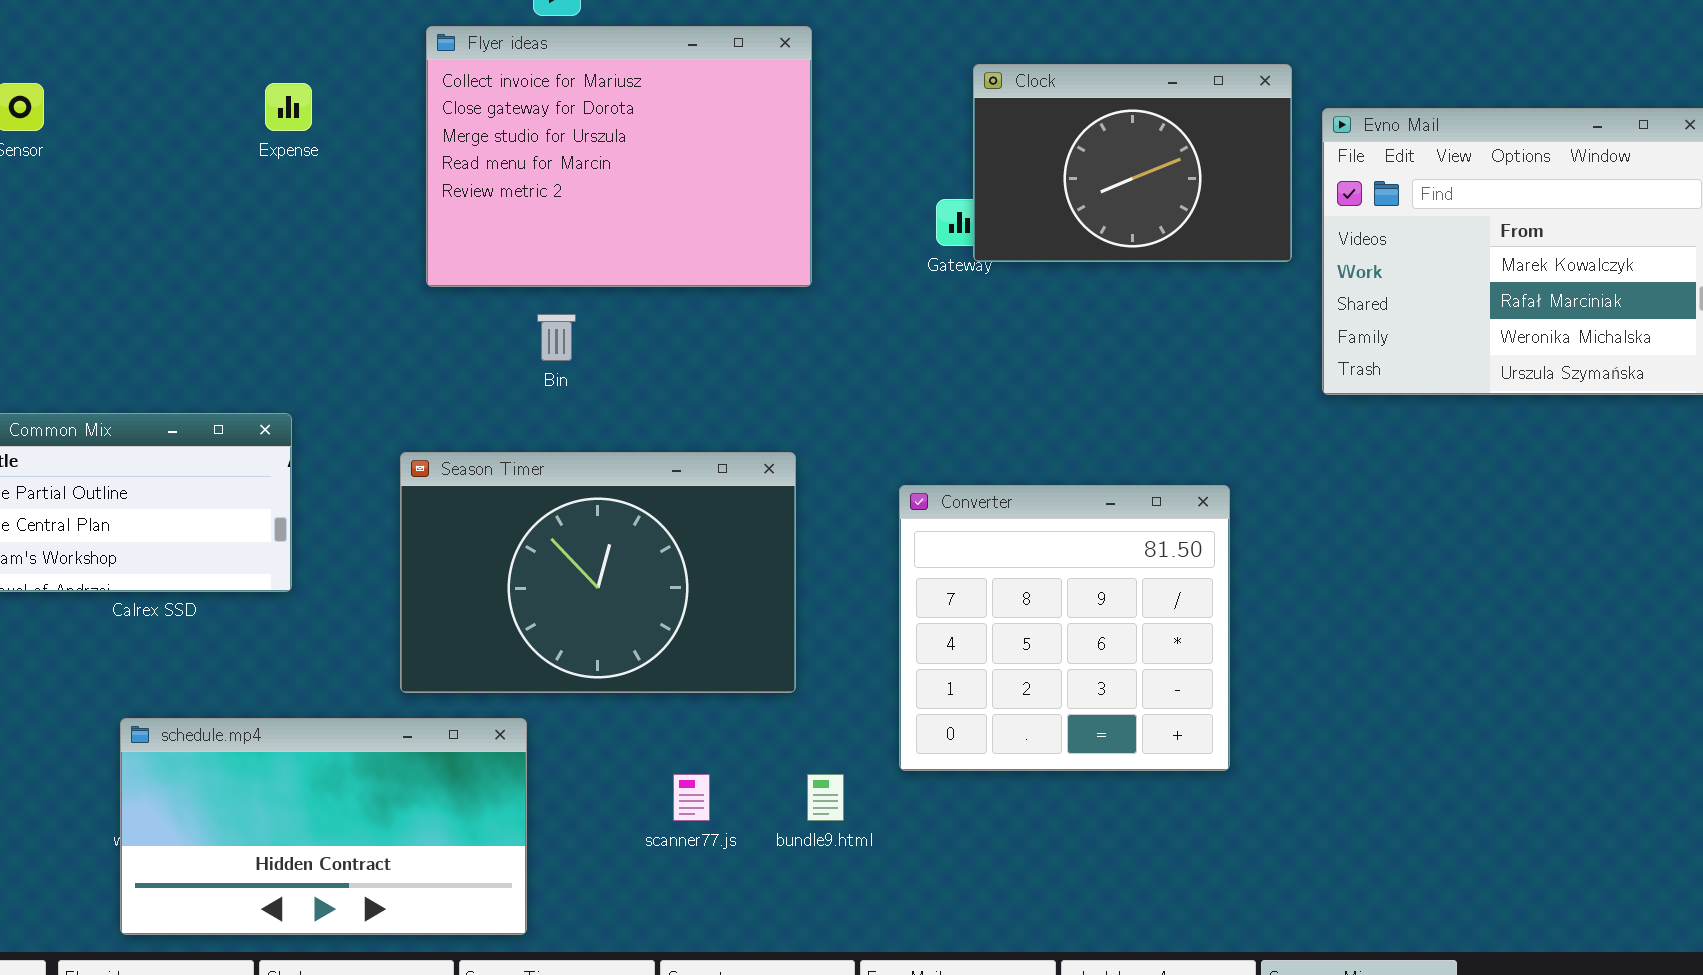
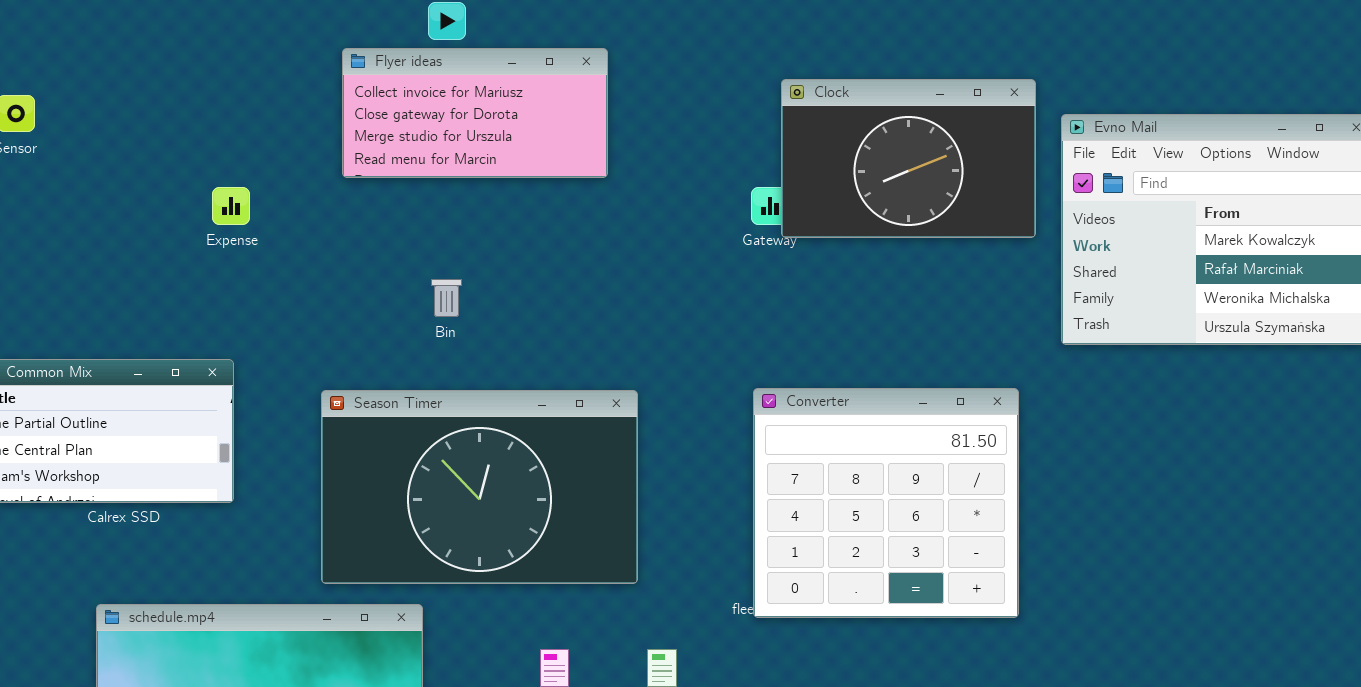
Flyer ideas: [426,26,812,287] -> [342,48,608,178], resized
Expense: [265,83,312,131] -> [212,187,250,225], moved
Converter: [899,485,1230,771] -> [753,388,1019,618], moved

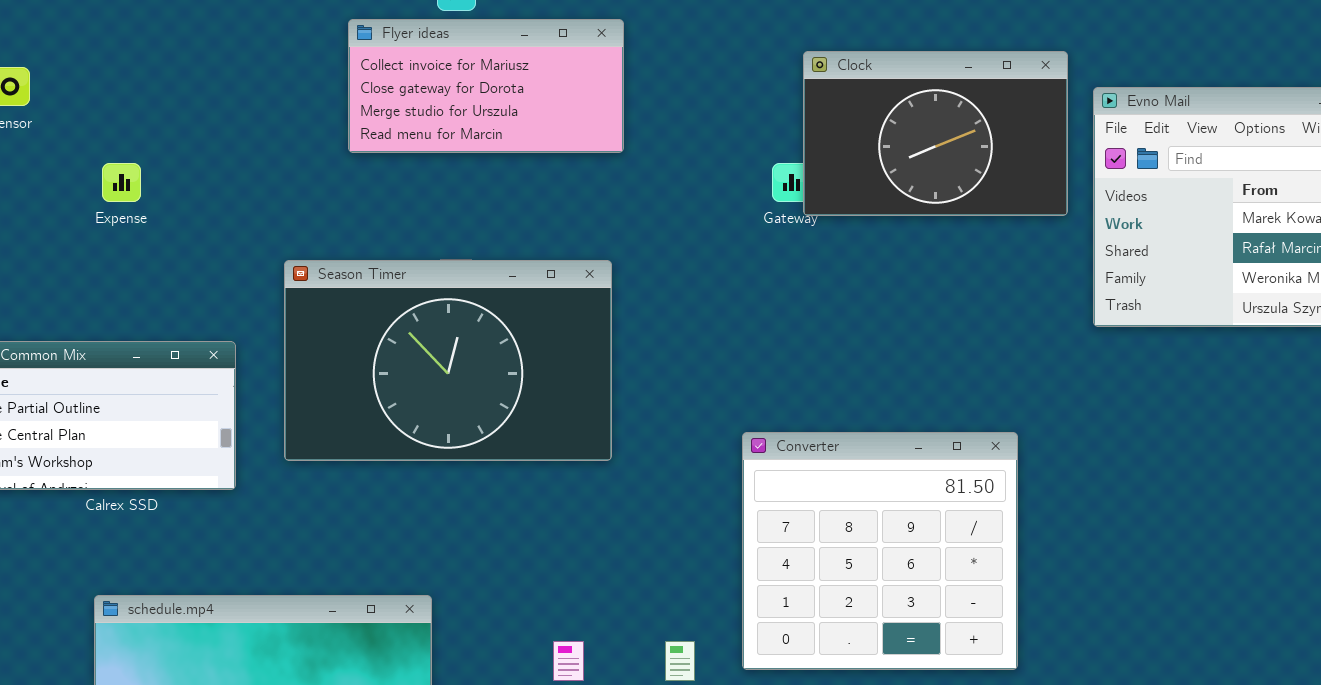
Expense: [212,187,250,225] -> [102,163,141,202], moved
Converter: [753,388,1019,618] -> [742,432,1018,670], moved
Season Timer: [321,390,638,584] -> [284,260,612,461], moved

